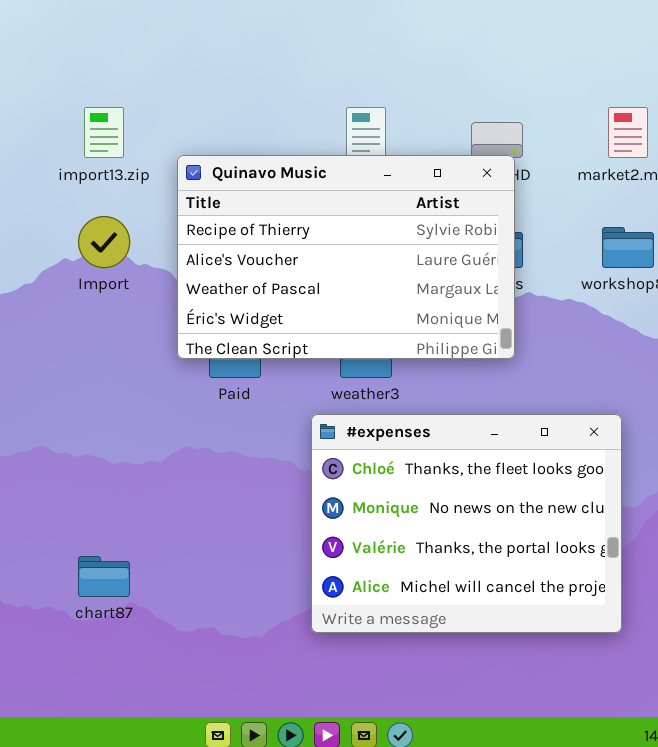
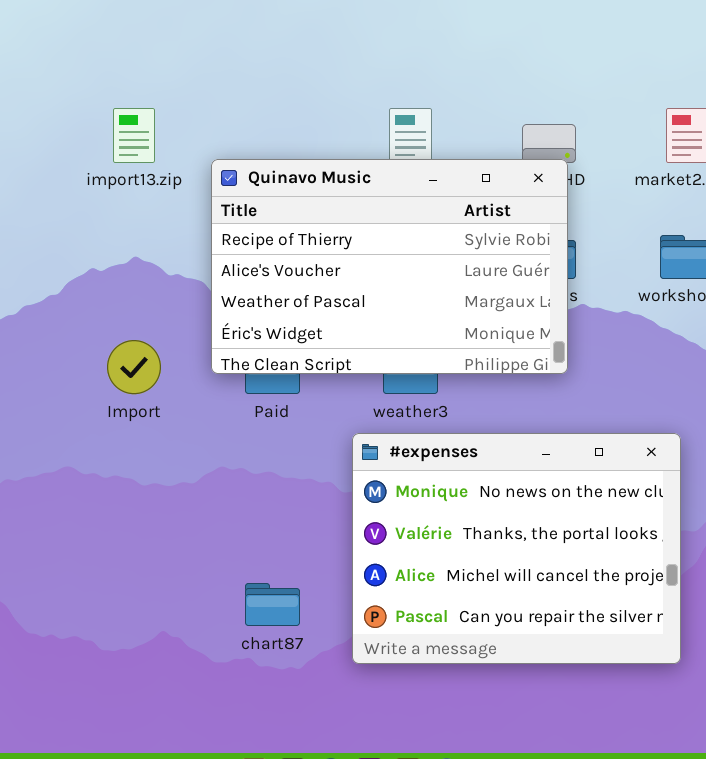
Import: [78,216,130,268] -> [107,340,161,394], moved
#expenses: [311,414,622,633] -> [352,433,681,664], scrolled down 1 row
chart87: [78,556,130,597] -> [245,583,300,626], moved

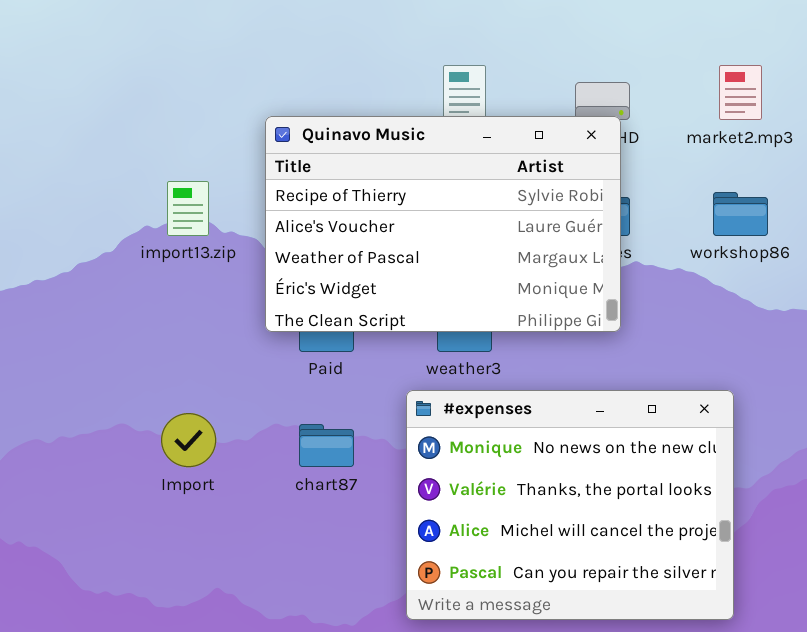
import13.zip: [113,108,155,163] -> [167,181,209,236], moved
Import: [107,340,161,394] -> [161,413,216,467], moved
chart87: [245,583,300,626] -> [299,424,354,467], moved

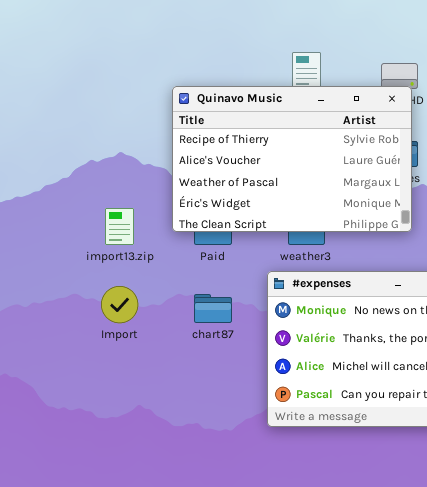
import13.zip: [167,181,209,236] -> [105,208,134,245], moved

